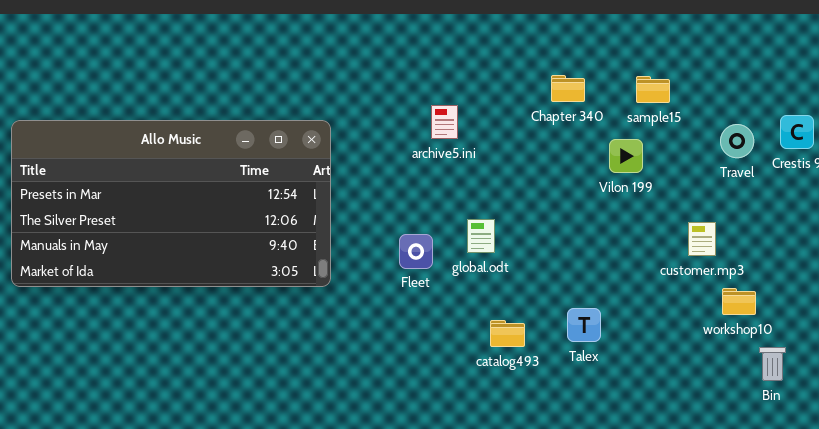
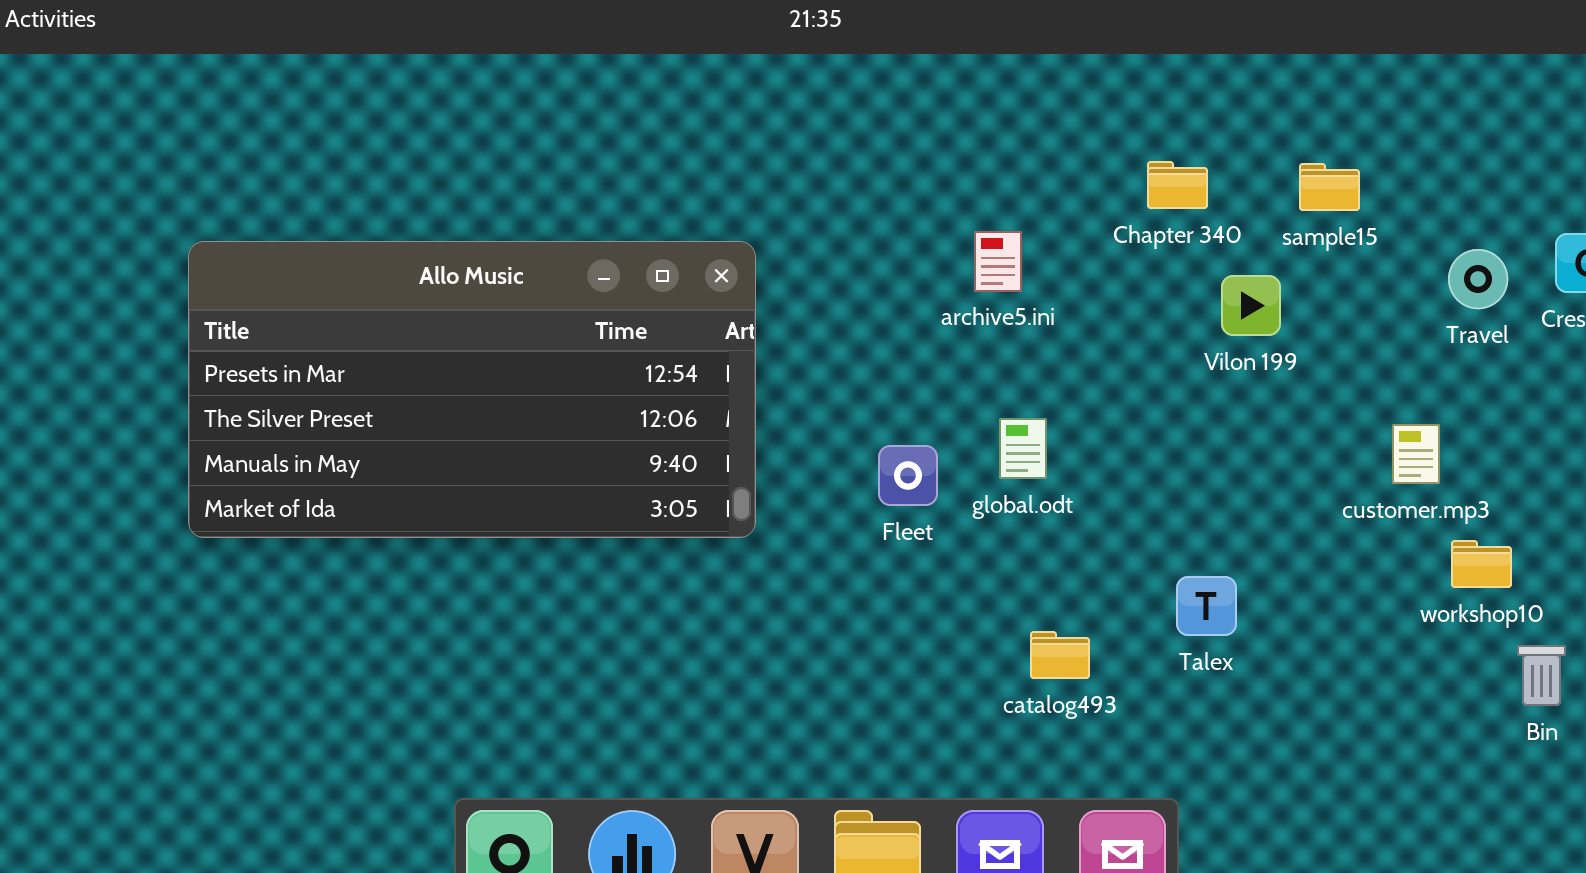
archive5.ini: [431,105,458,139] -> [974,231,1022,292], moved
Vilon 199: [609,139,643,173] -> [1221,275,1281,336], moved
catalog493: [490,320,525,347] -> [1030,631,1090,679], moved

